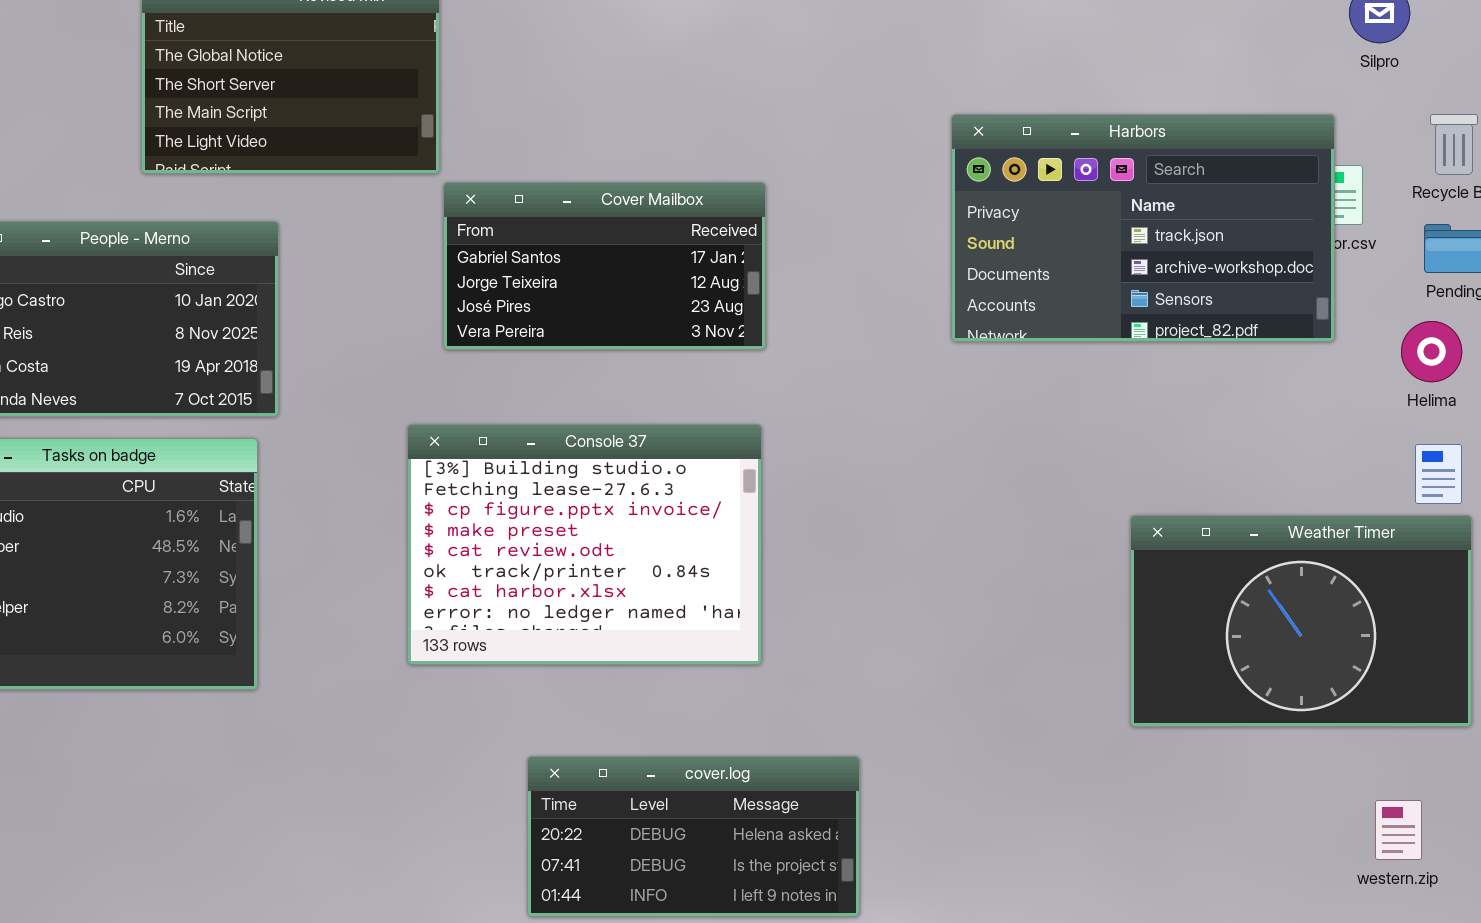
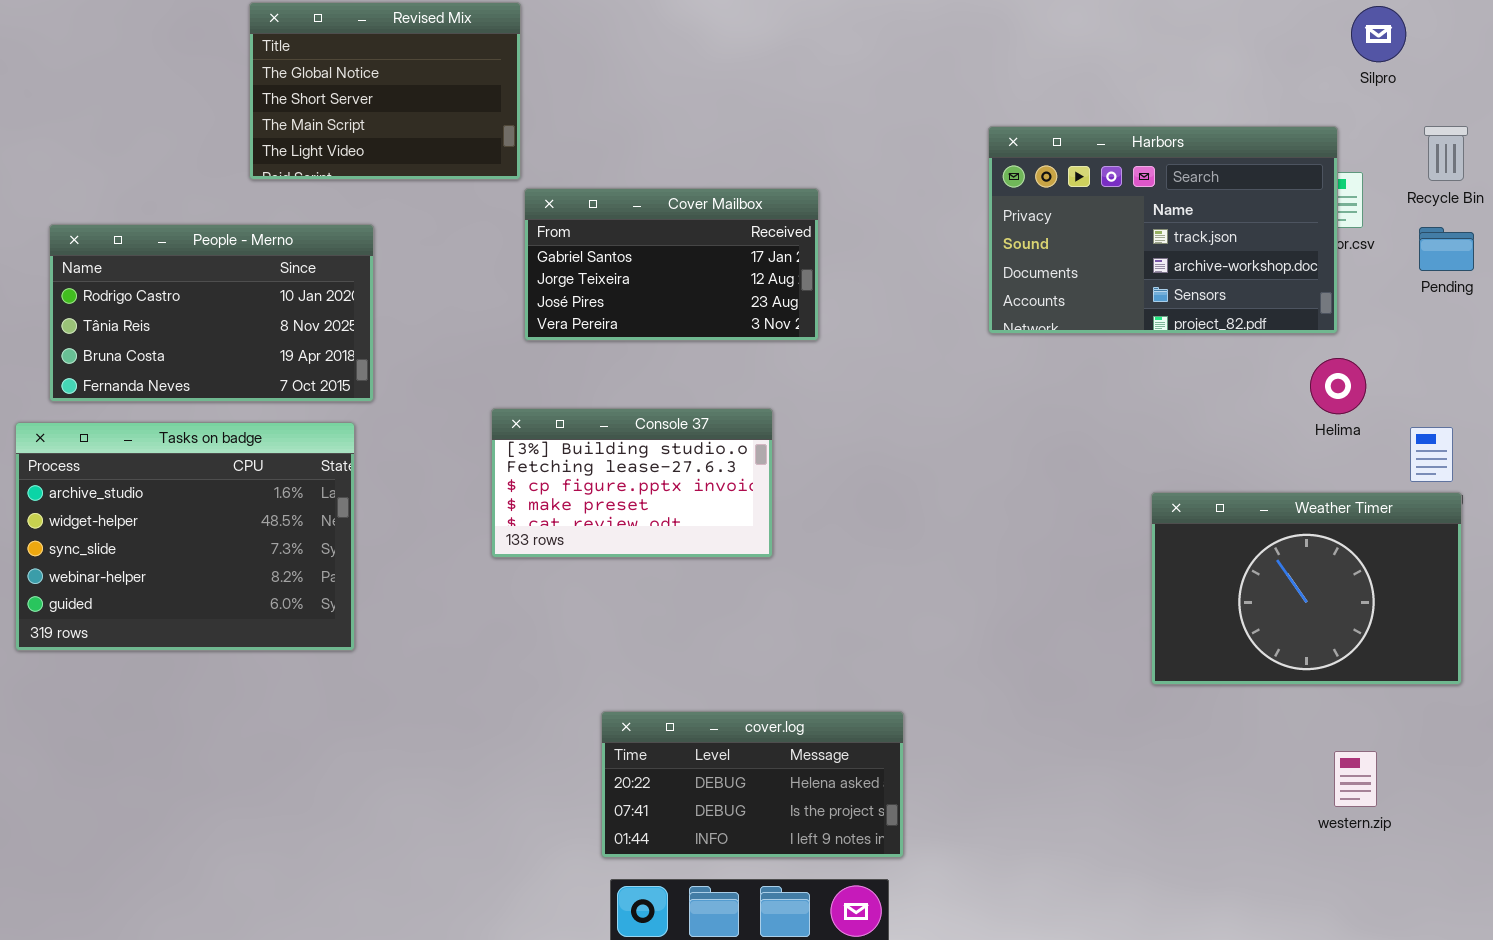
Helima: [1401,321,1462,382] -> [1310,358,1366,414], moved
Console 37: [407,424,762,665] -> [491,408,773,558], resized
western.zip: [1375,800,1422,860] -> [1334,751,1377,807], moved

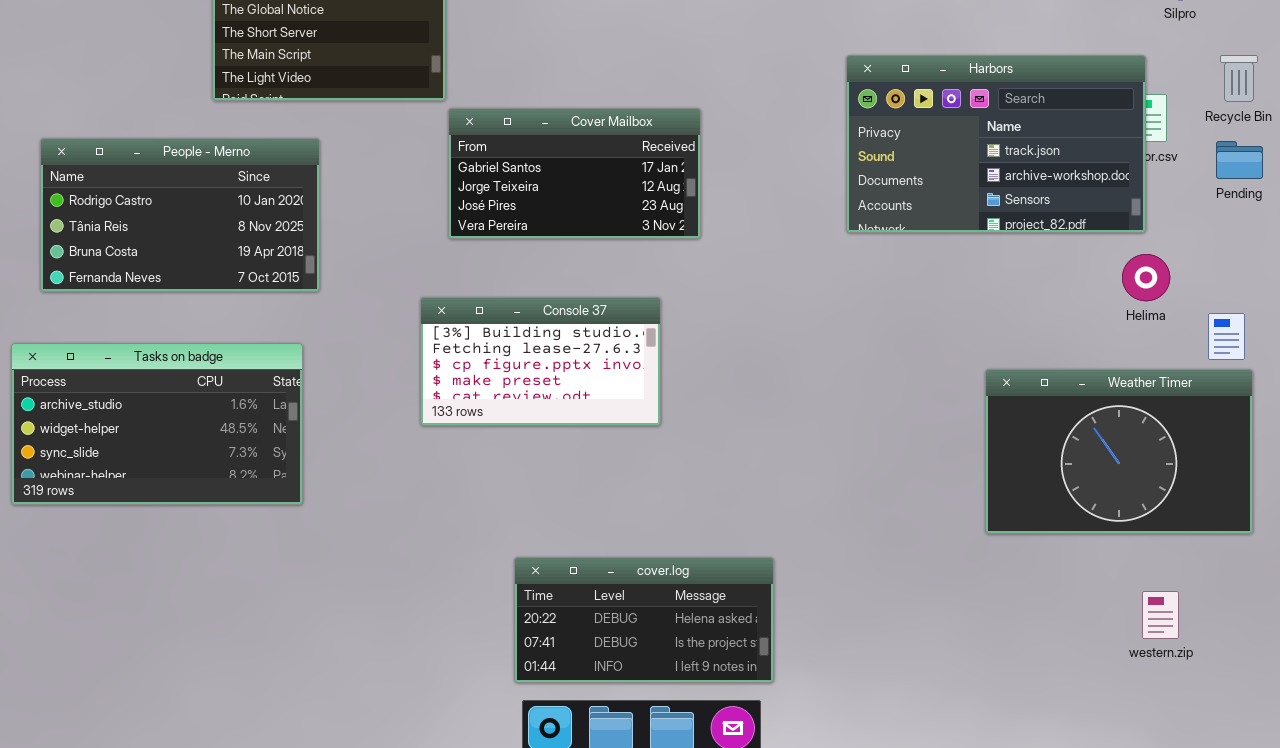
Tasks on badge: [15,422,355,651] -> [11,343,303,505], resized

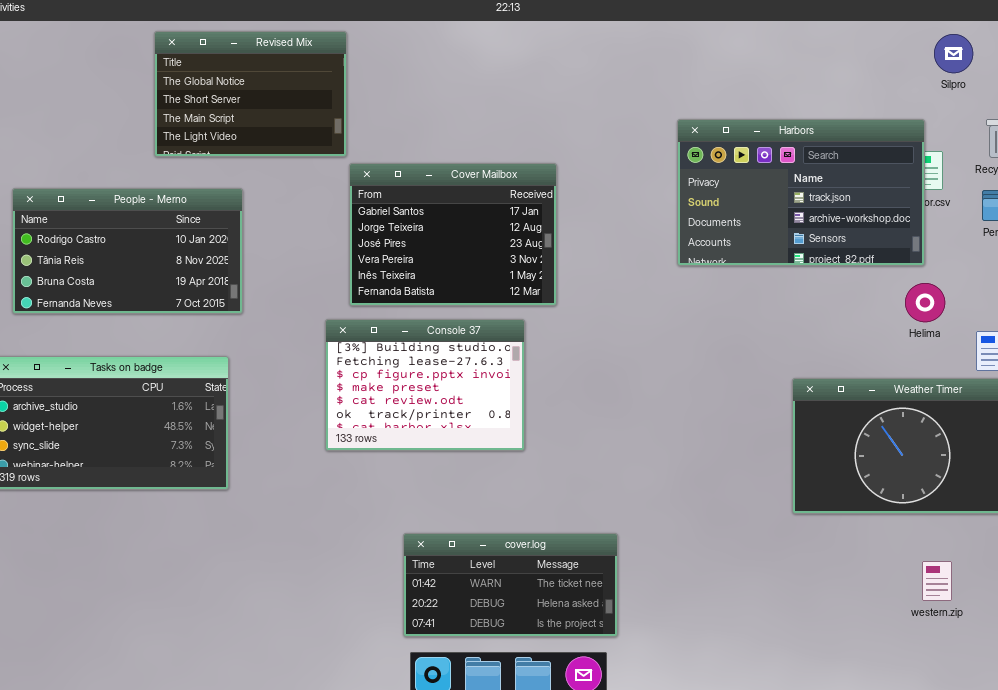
Cover Mailbox: [448,108,701,239] -> [349,163,557,306], resized
Console 37: [420,297,661,426] -> [325,319,525,451], resized
cover.log: [514,557,774,683] -> [403,533,618,637], scrolled up 1 row

